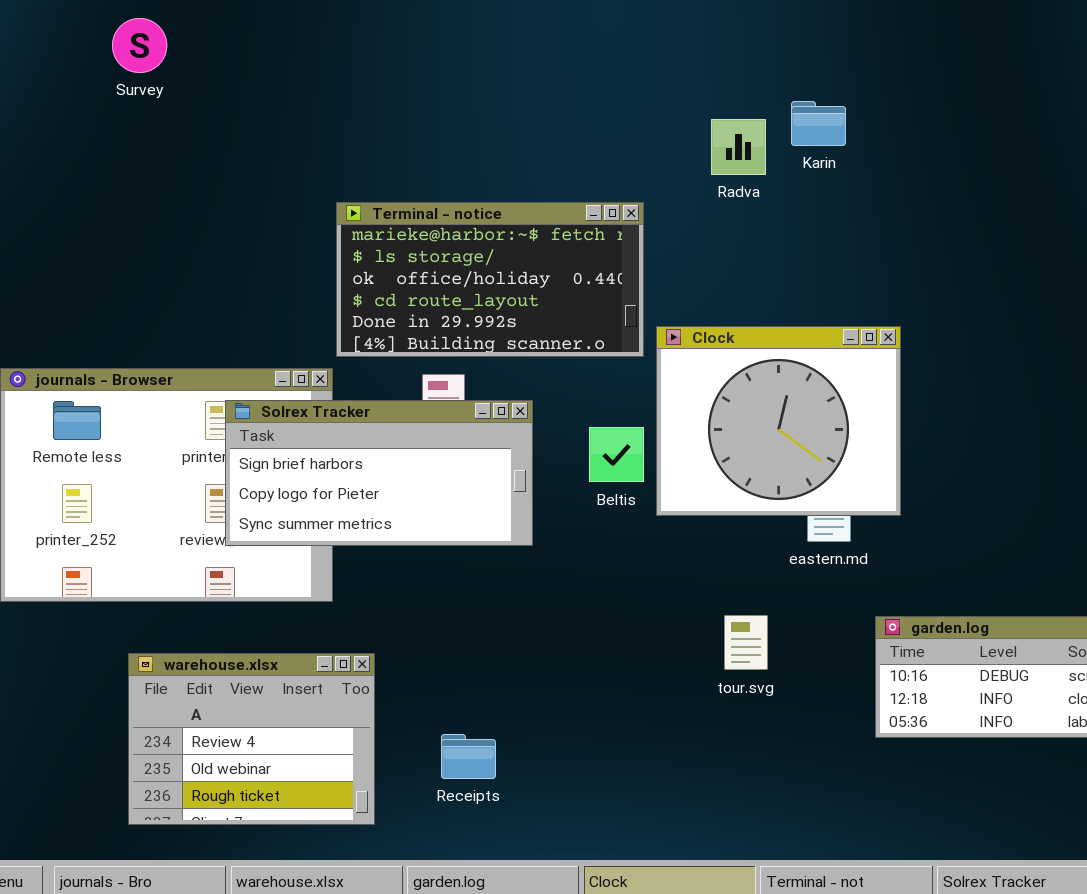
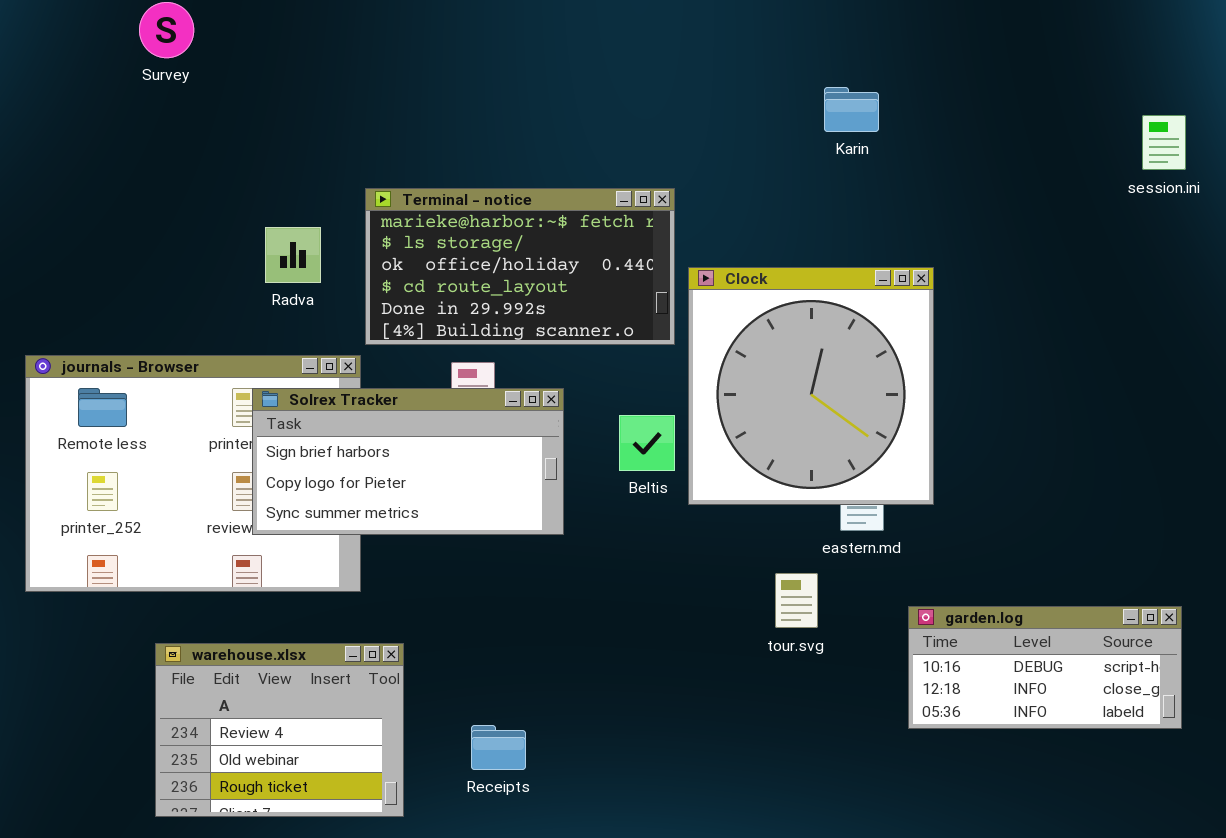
Radva: [711,119,766,175] -> [265,227,321,283], moved
Clock: [656,326,901,516] -> [688,267,934,505], resized
tour.svg: [724,615,768,670] -> [775,573,818,628], moved

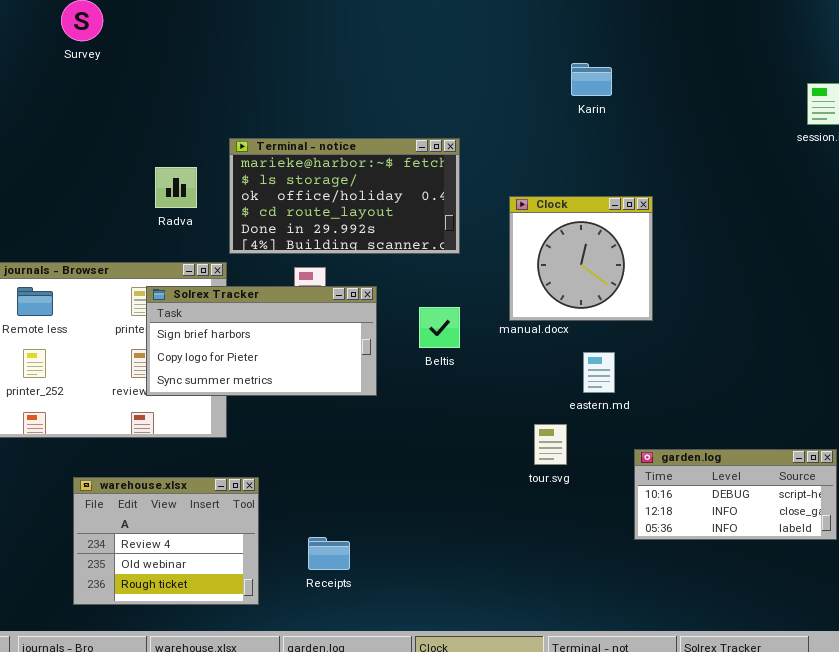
Clock: [688,267,934,505] -> [509,196,653,321], resized

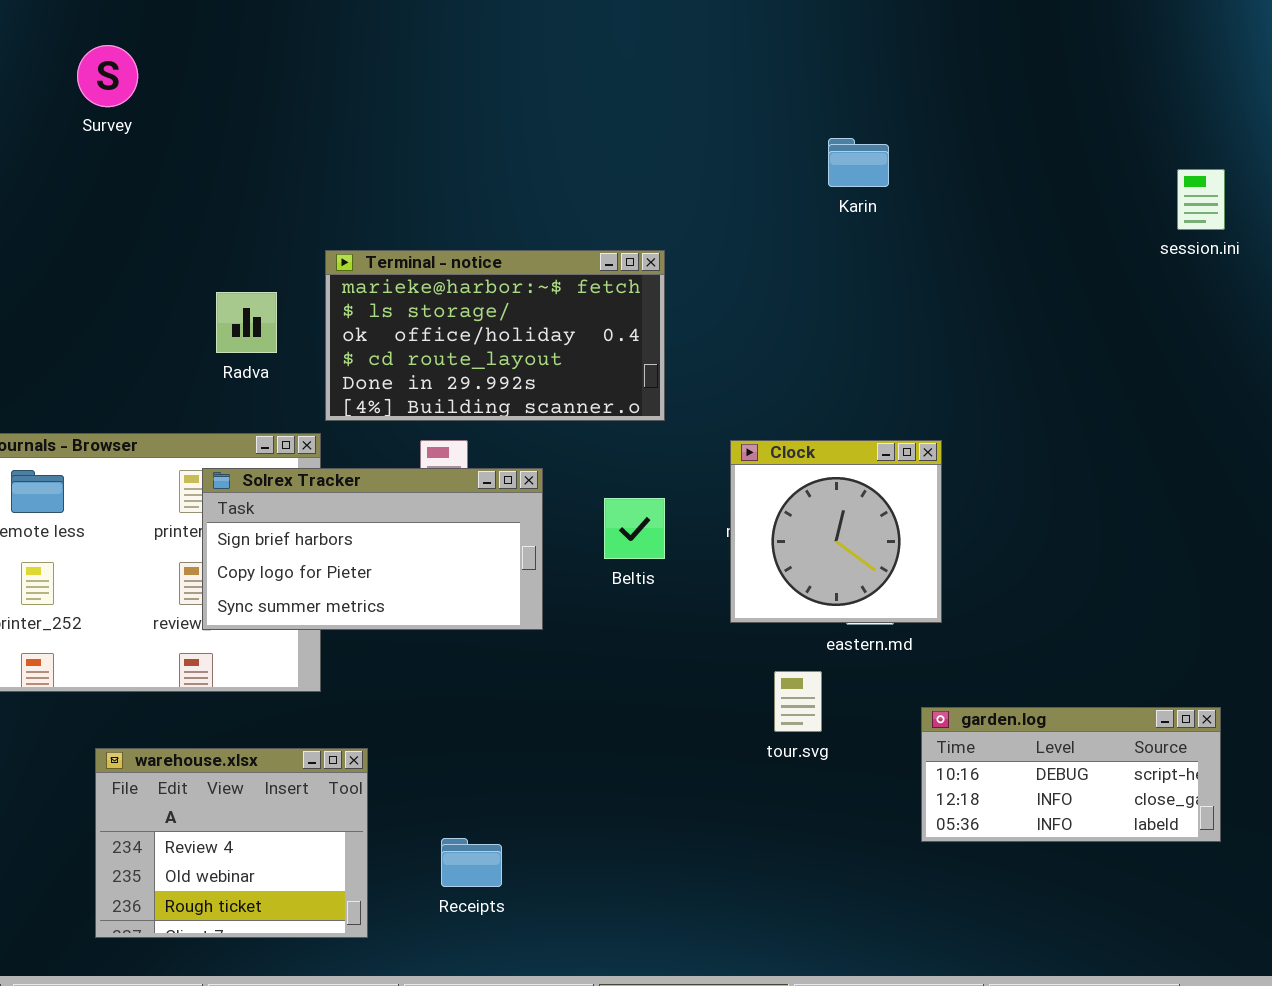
Clock: [509,196,653,321] -> [730,440,942,623], moved

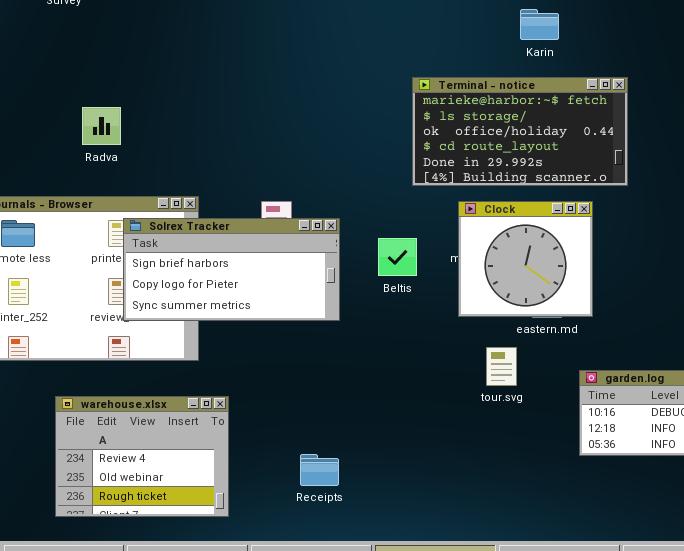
Terminal - notice: [325,250,665,421] -> [412,77,628,186], moved
Radva: [216,292,277,353] -> [82,107,121,145], moved
Receipts: [441,838,502,887] -> [300,454,339,486], moved

